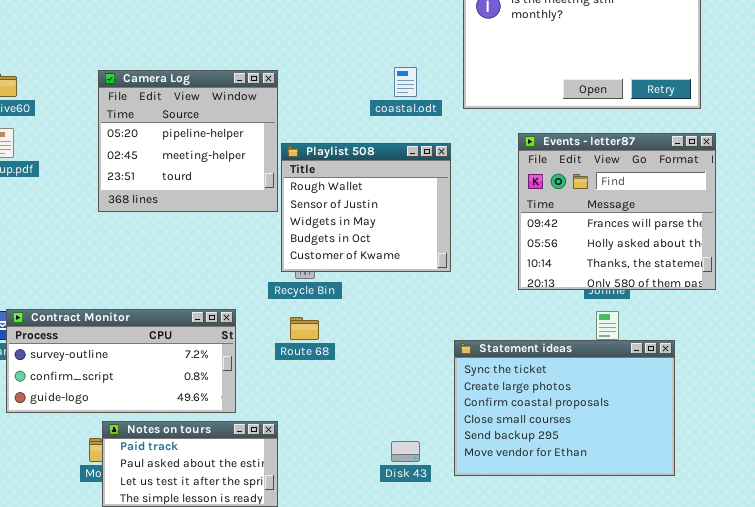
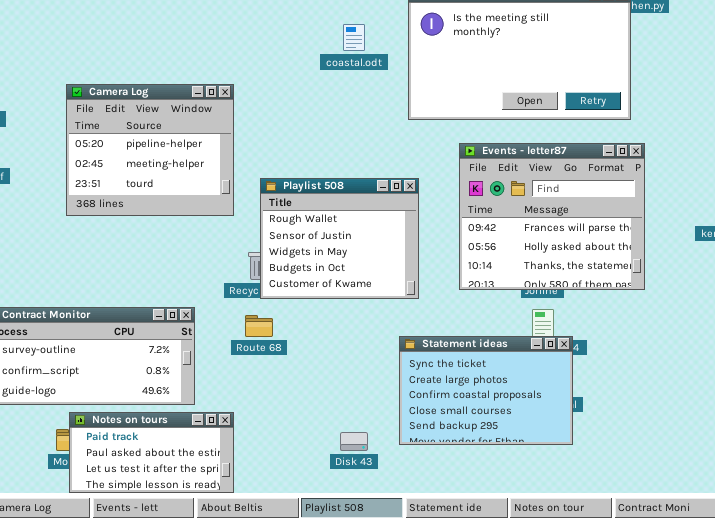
coastal.odt: [394,67,417,97] -> [343,24,365,51], moved
Playlist 508: [281,143,451,272] -> [260,178,419,299], moved
Statement ideas: [454,340,675,476] -> [399,336,573,445], resized

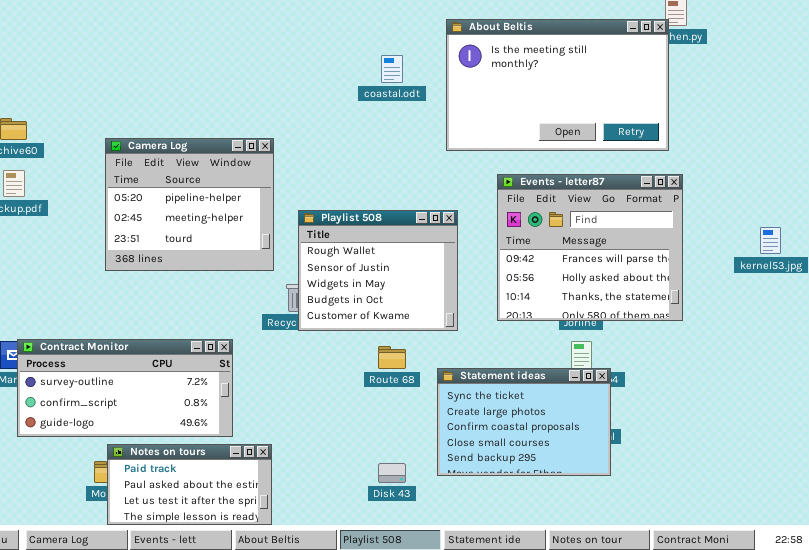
Camera Log: [66,84,234,216] -> [105,138,274,271], moved
Route 68: [245,315,273,337] -> [378,346,406,369], moved

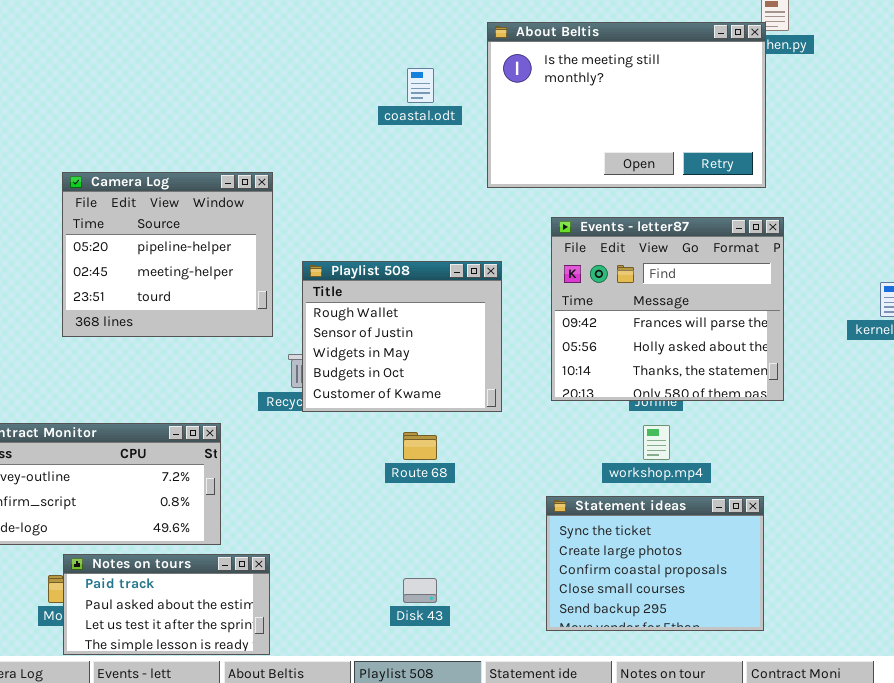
Statement ideas: [437,368,611,476] -> [546,496,764,631], moved

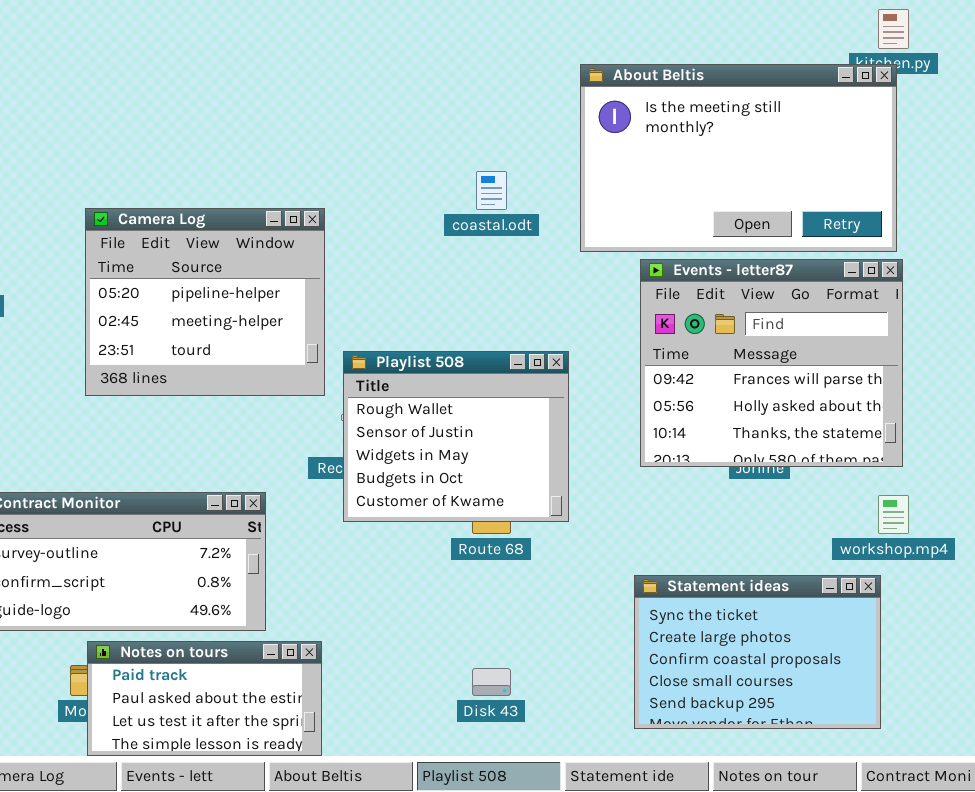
About Beltis: [487,22,766,188] -> [580,64,897,252], moved
coastal.odt: [407,68,434,103] -> [476,171,507,210], moved
Playlist 508: [302,261,502,412] -> [343,351,569,522], moved
workshop.mp4: [643,425,670,460] -> [878,495,909,534], moved

